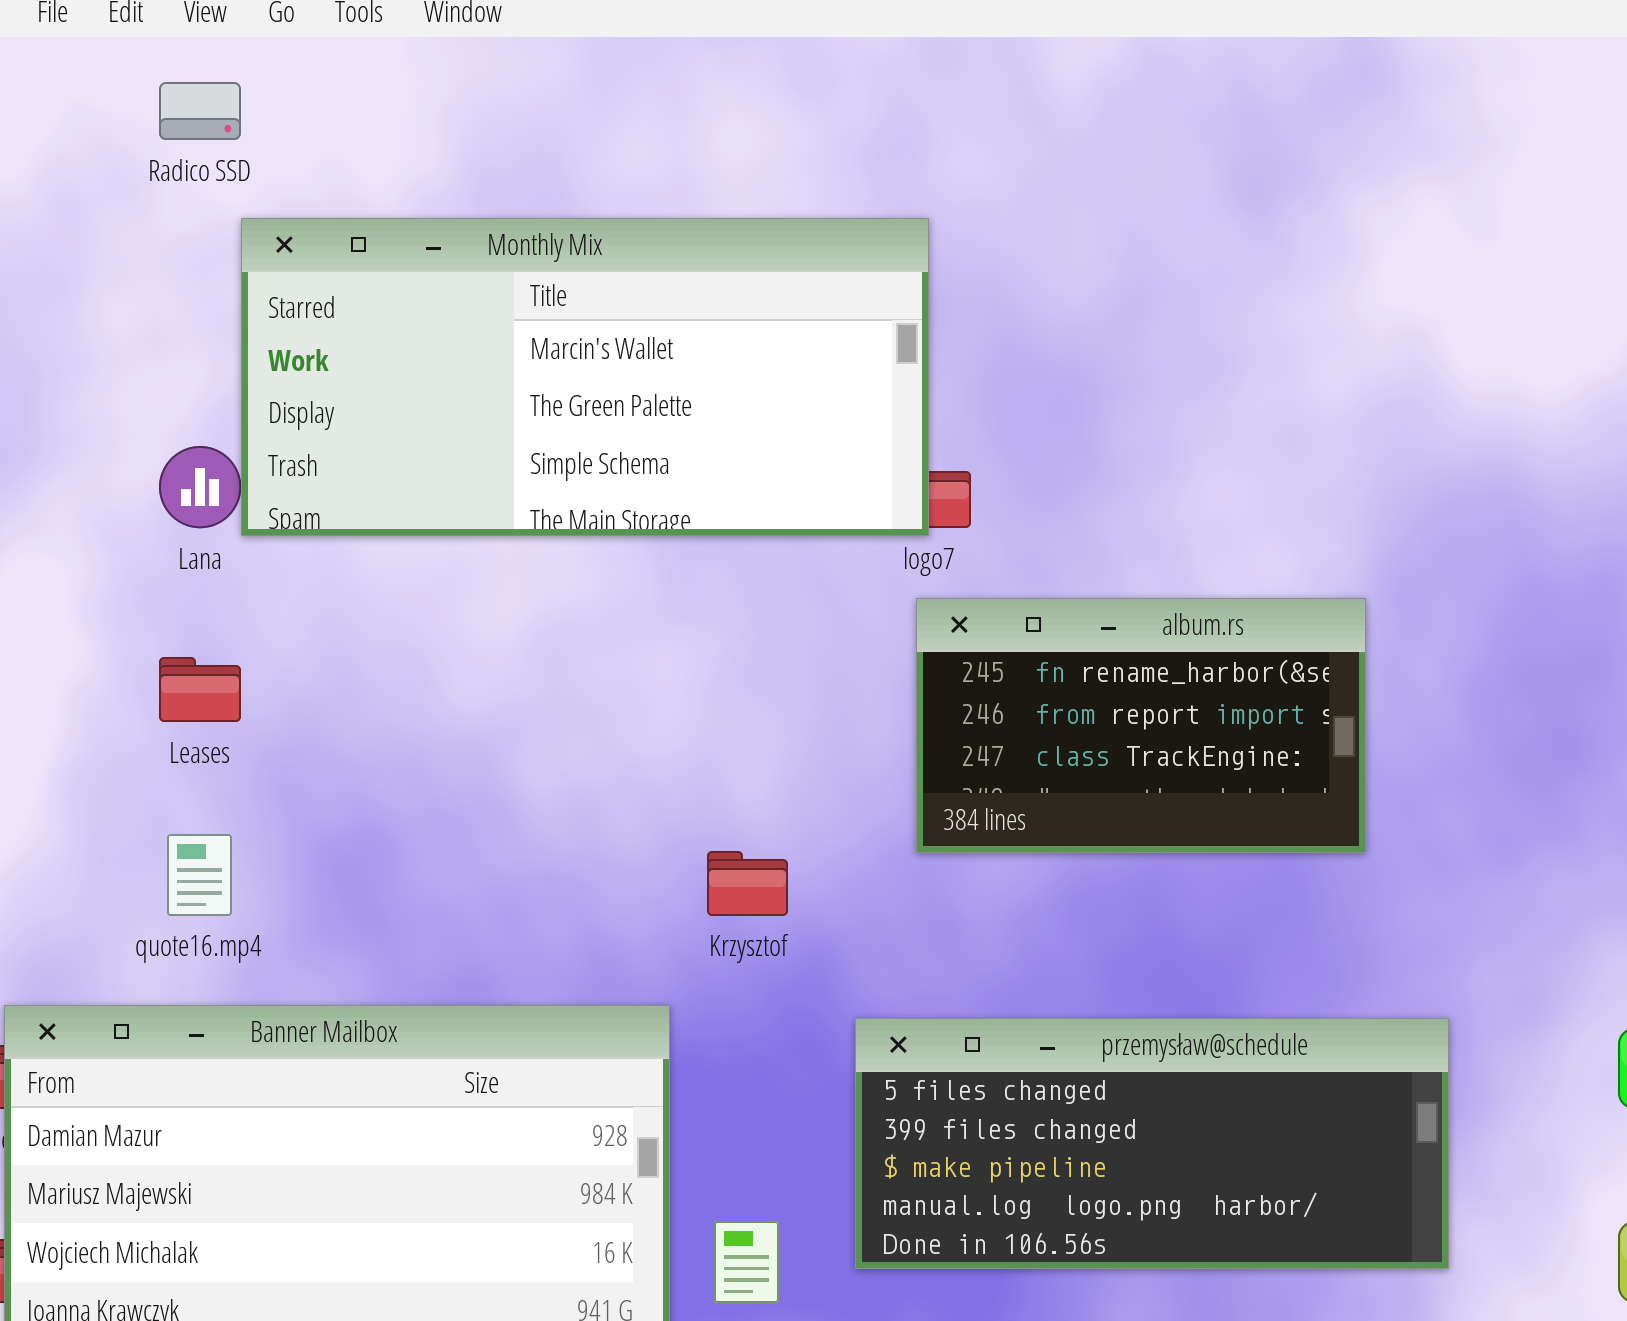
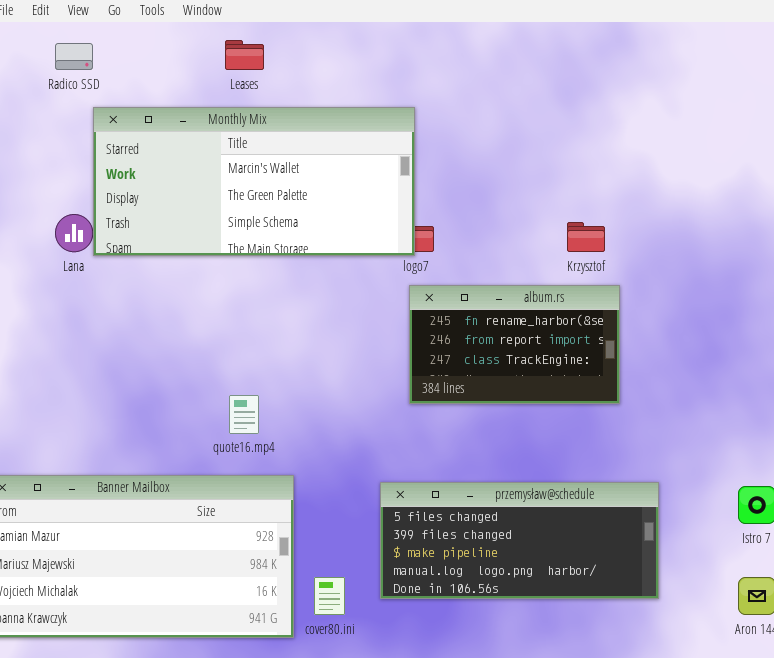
Leases: [159,657,241,722] -> [225,40,264,70], moved
quote16.mp4: [167,834,232,916] -> [229,395,259,434], moved
Krzysztof: [707,851,788,916] -> [567,222,605,252], moved

